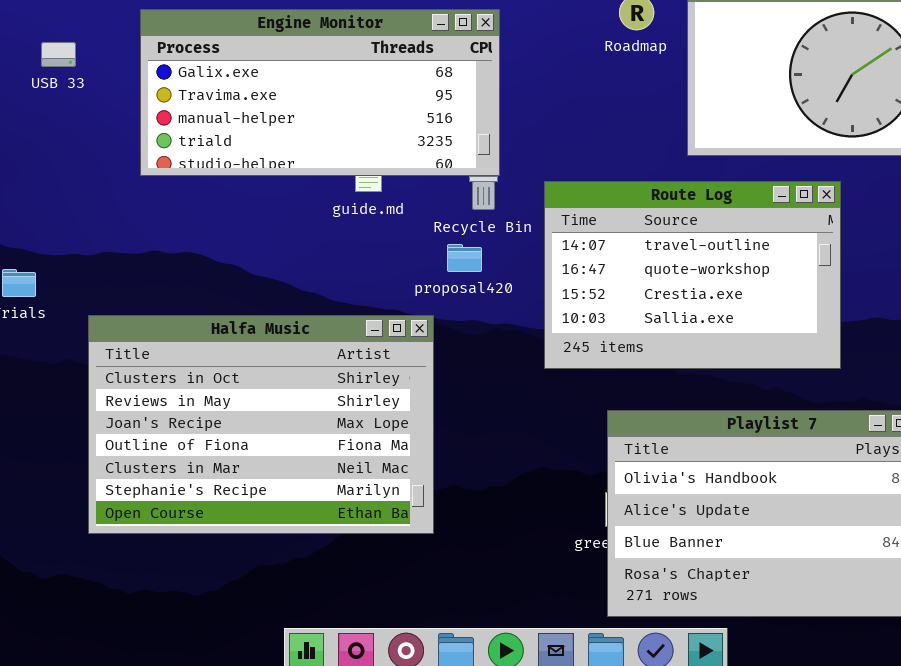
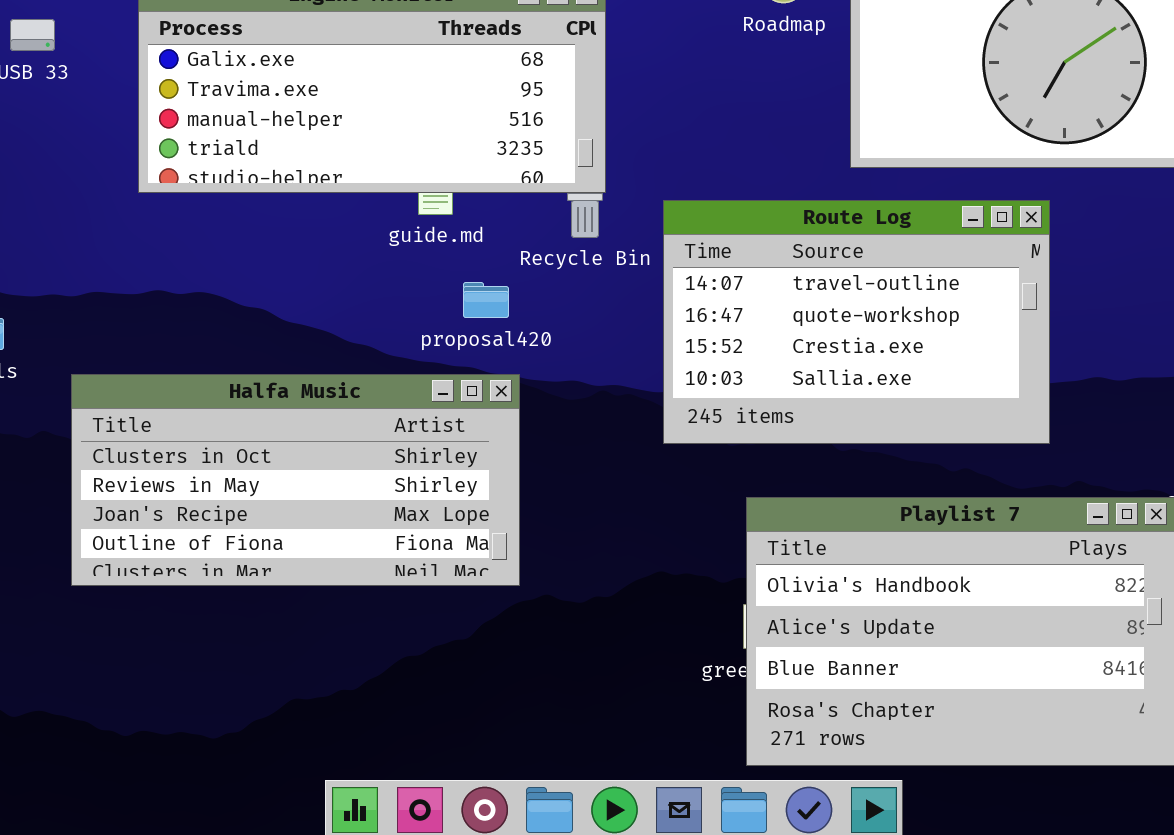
proposal420: [447,244,482,272] -> [463,282,509,318], moved
Halfa Music: [88,315,434,534] -> [71,374,520,586], resized

